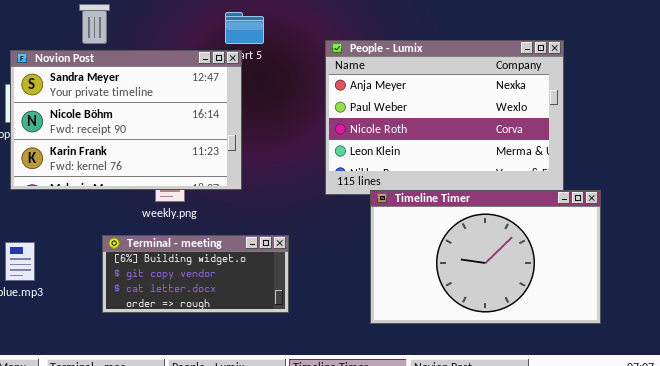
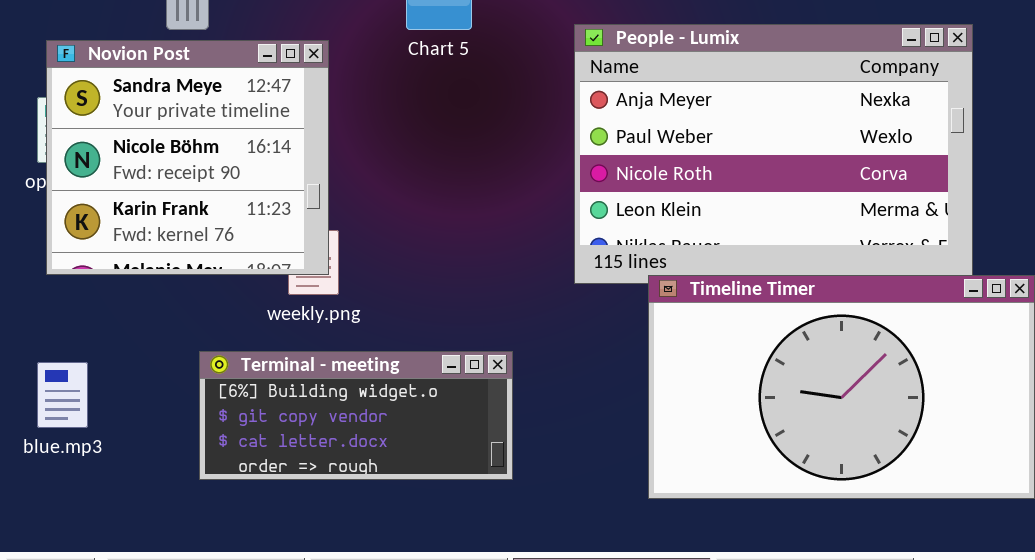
Novion Post: [10,50,242,190] -> [46,40,329,275], resized

